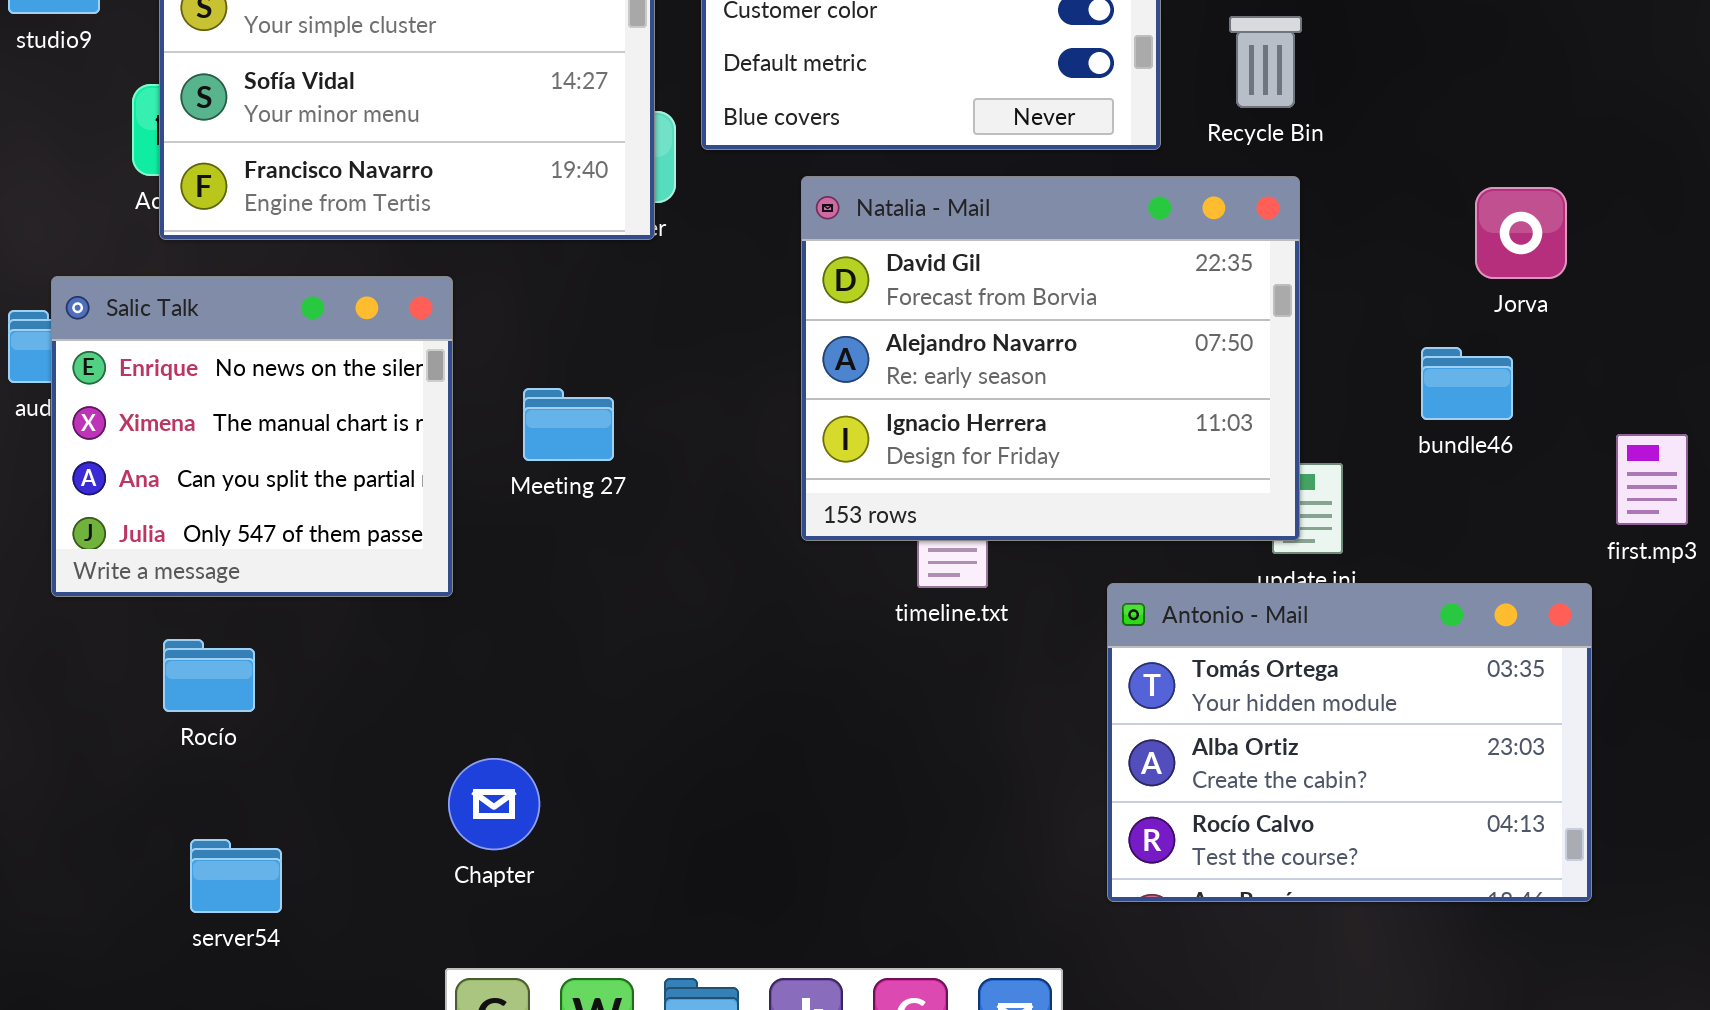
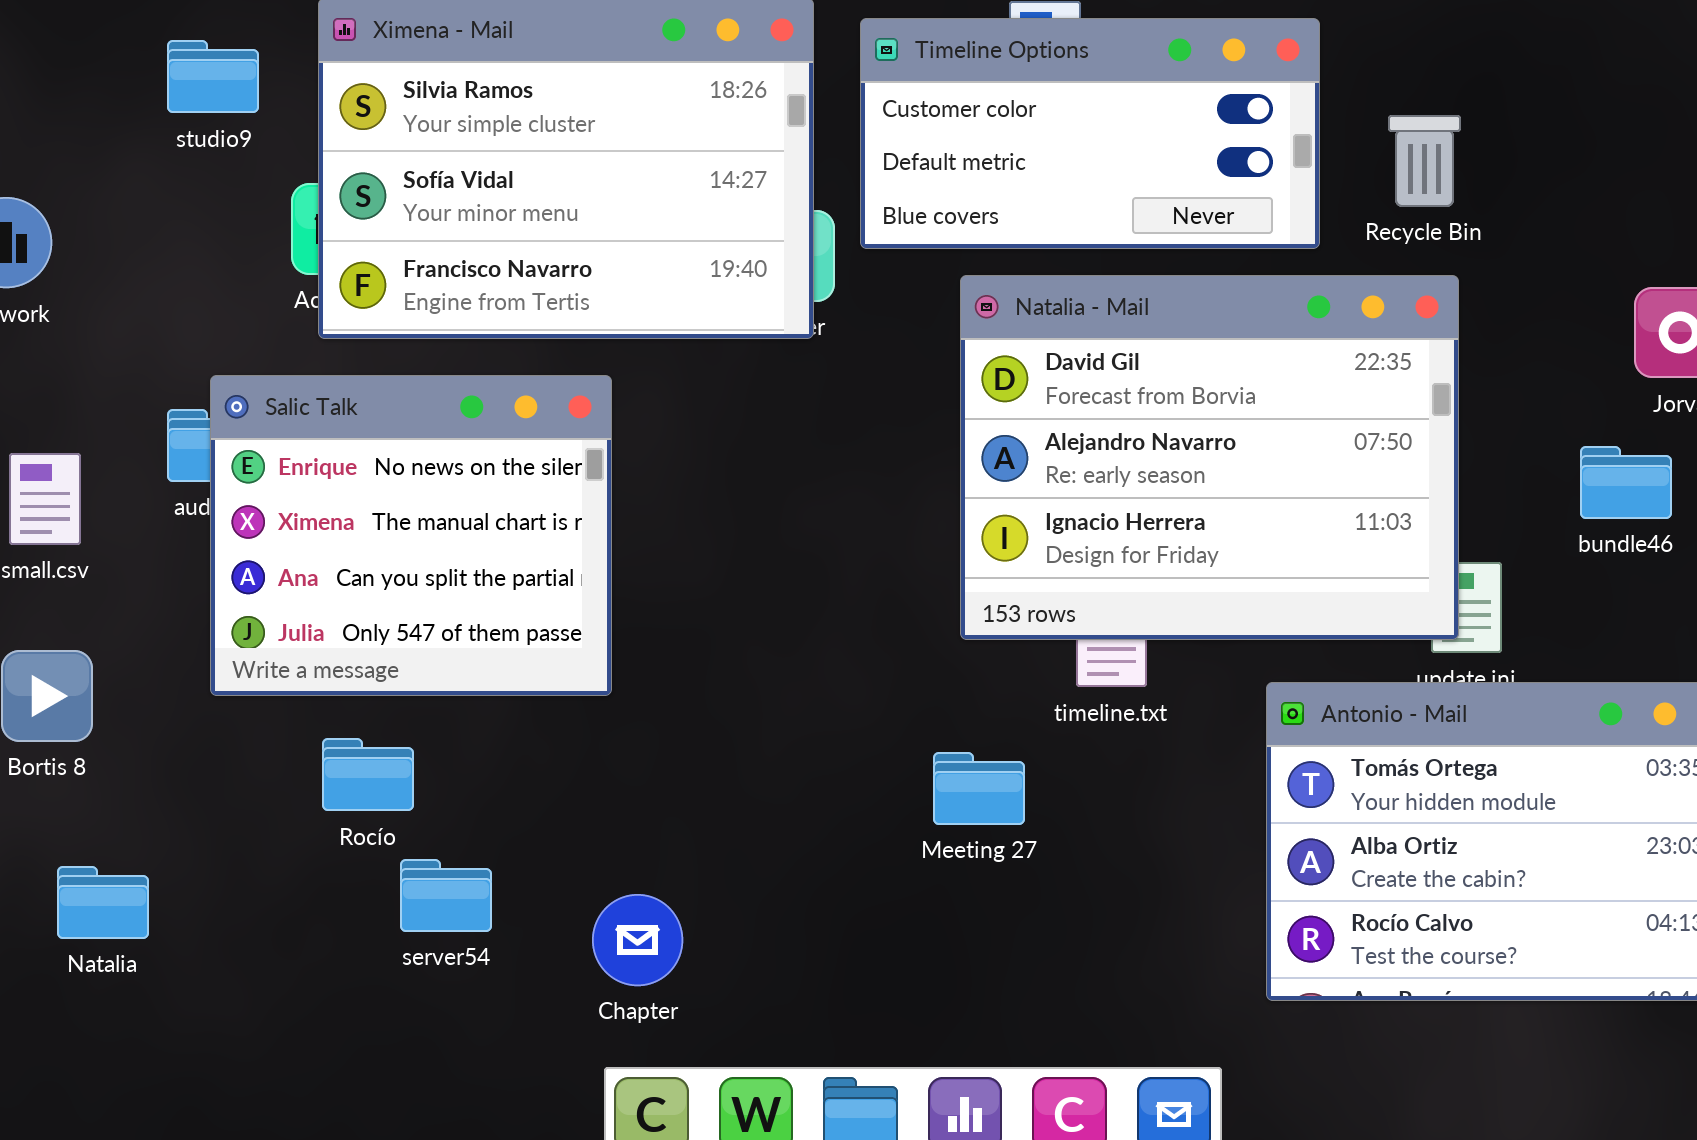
Meeting 27: [523,388,614,461] -> [933,752,1025,825], moved
Chapter: [448,758,540,850] -> [592,894,683,986], moved
server54: [190,839,282,913] -> [400,859,492,932], moved

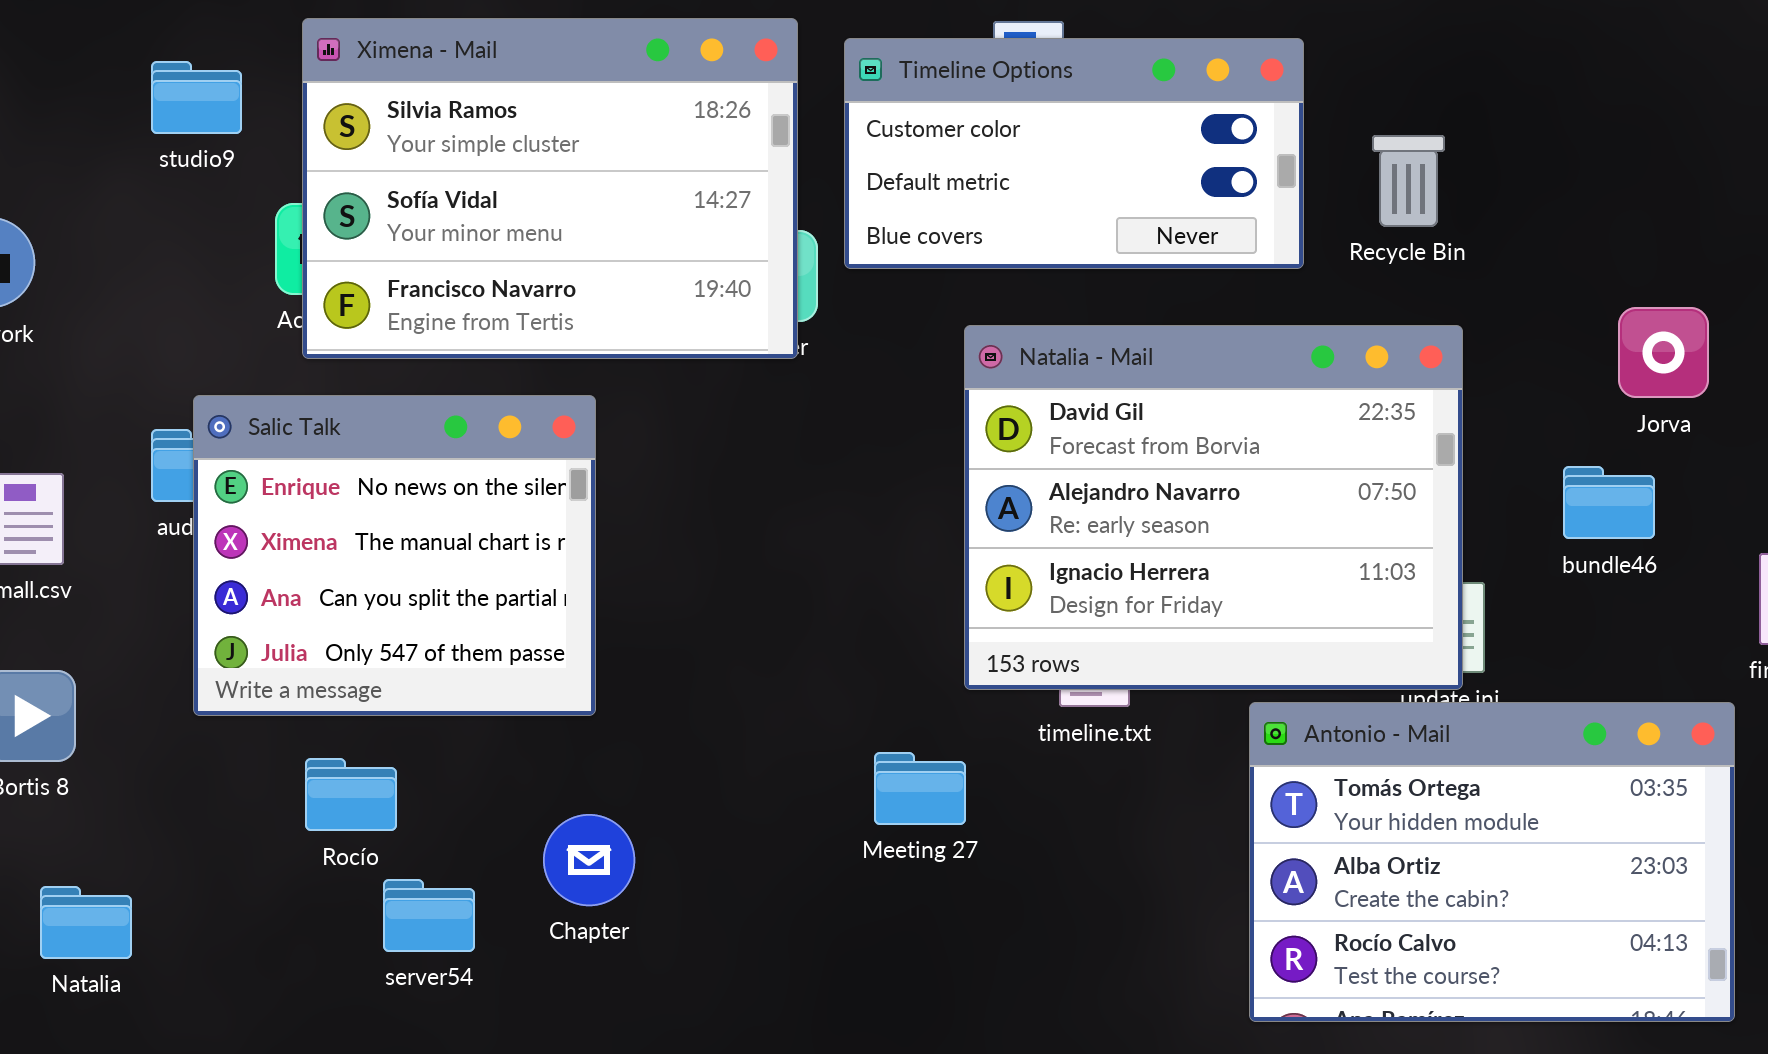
Natalia - Mail: [960,275,1459,640] -> [964,325,1463,690], moved
Meeting 27: [933,752,1025,825] -> [874,752,966,825], moved
Chapter: [592,894,683,986] -> [543,814,635,906], moved

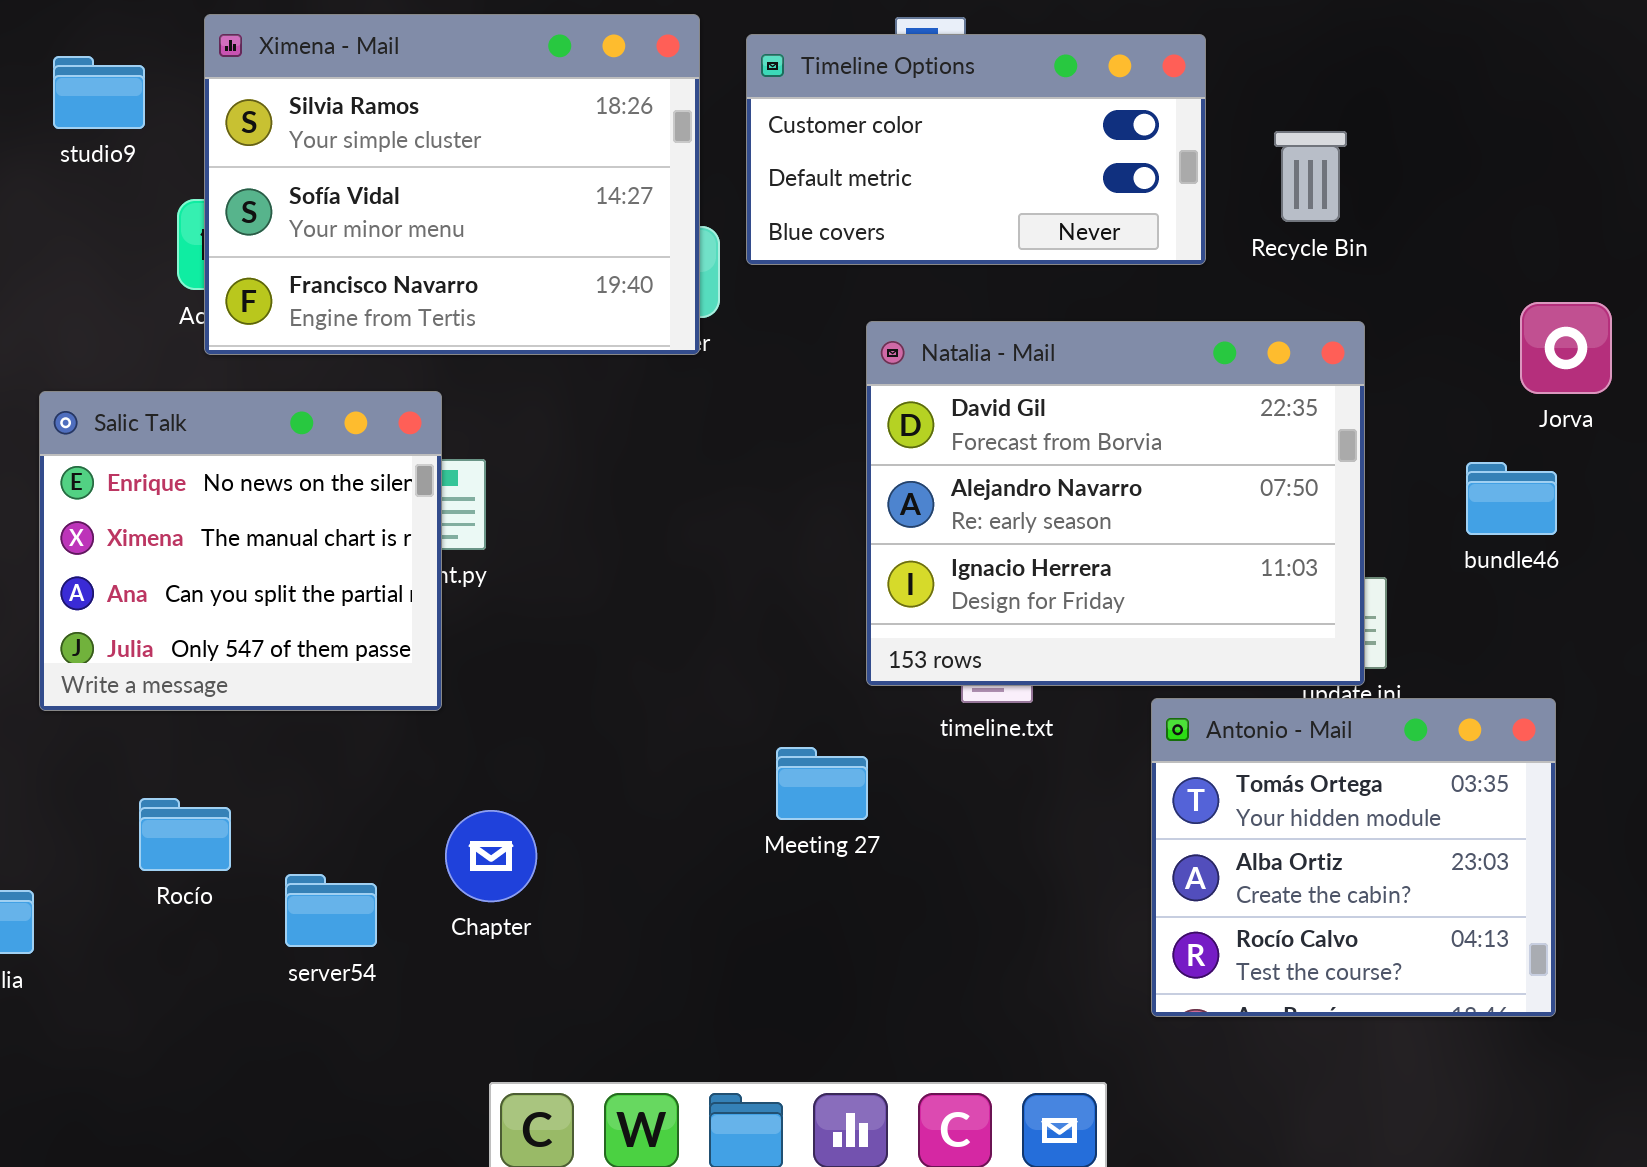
Salic Talk: [193,395,596,716] -> [39,391,442,711], moved
Antonio - Mail: [1249,702,1735,1022] -> [1151,698,1556,1017], resized
Rocío: [305,758,397,831] -> [139,798,231,871], moved

